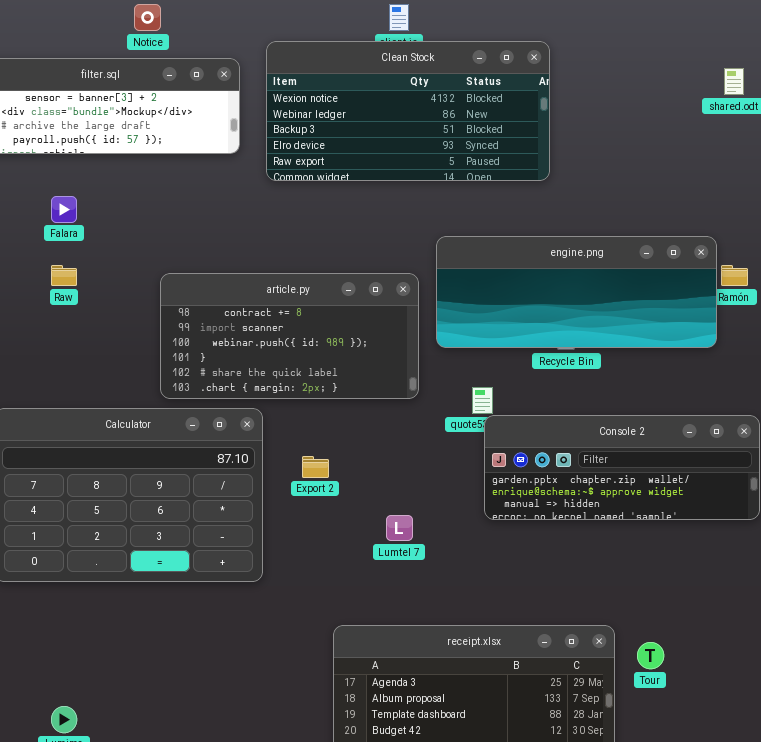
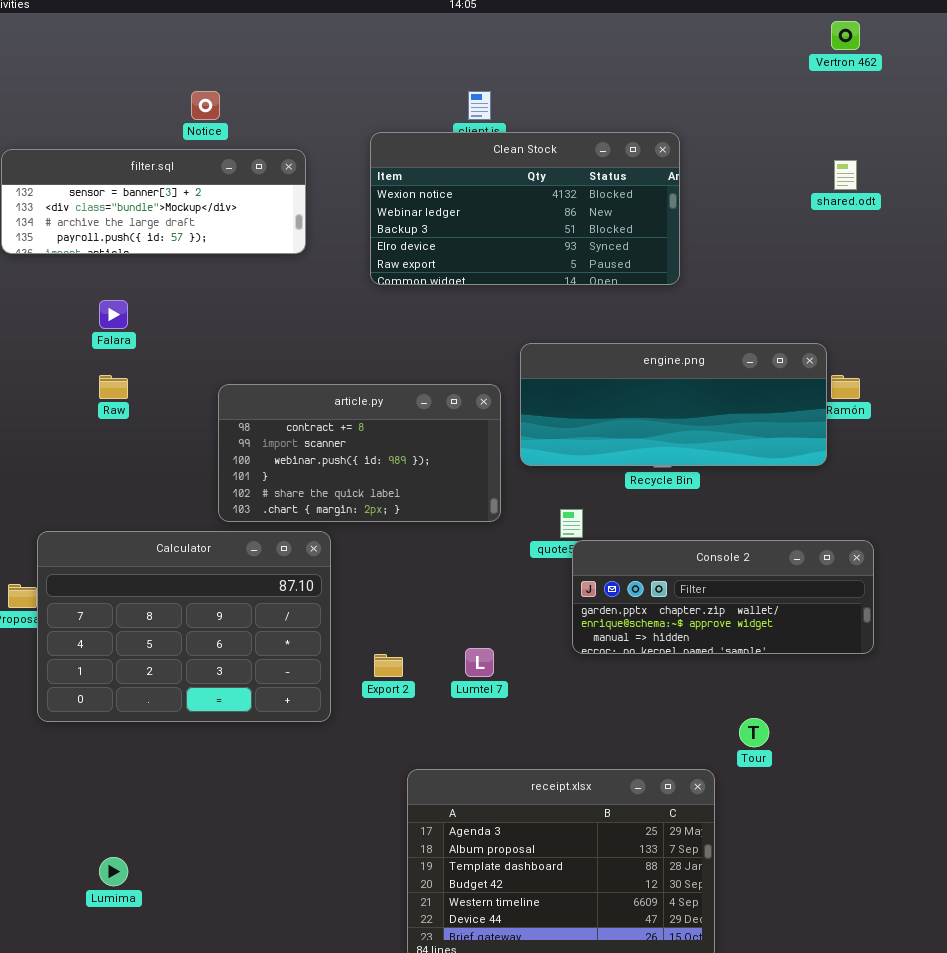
Clean Stock: [266,41,550,181] -> [370,132,680,285], moved
Export 2: [302,456,329,478] -> [374,654,403,677], moved
Tour: [637,642,664,669] -> [739,718,769,747], moved

